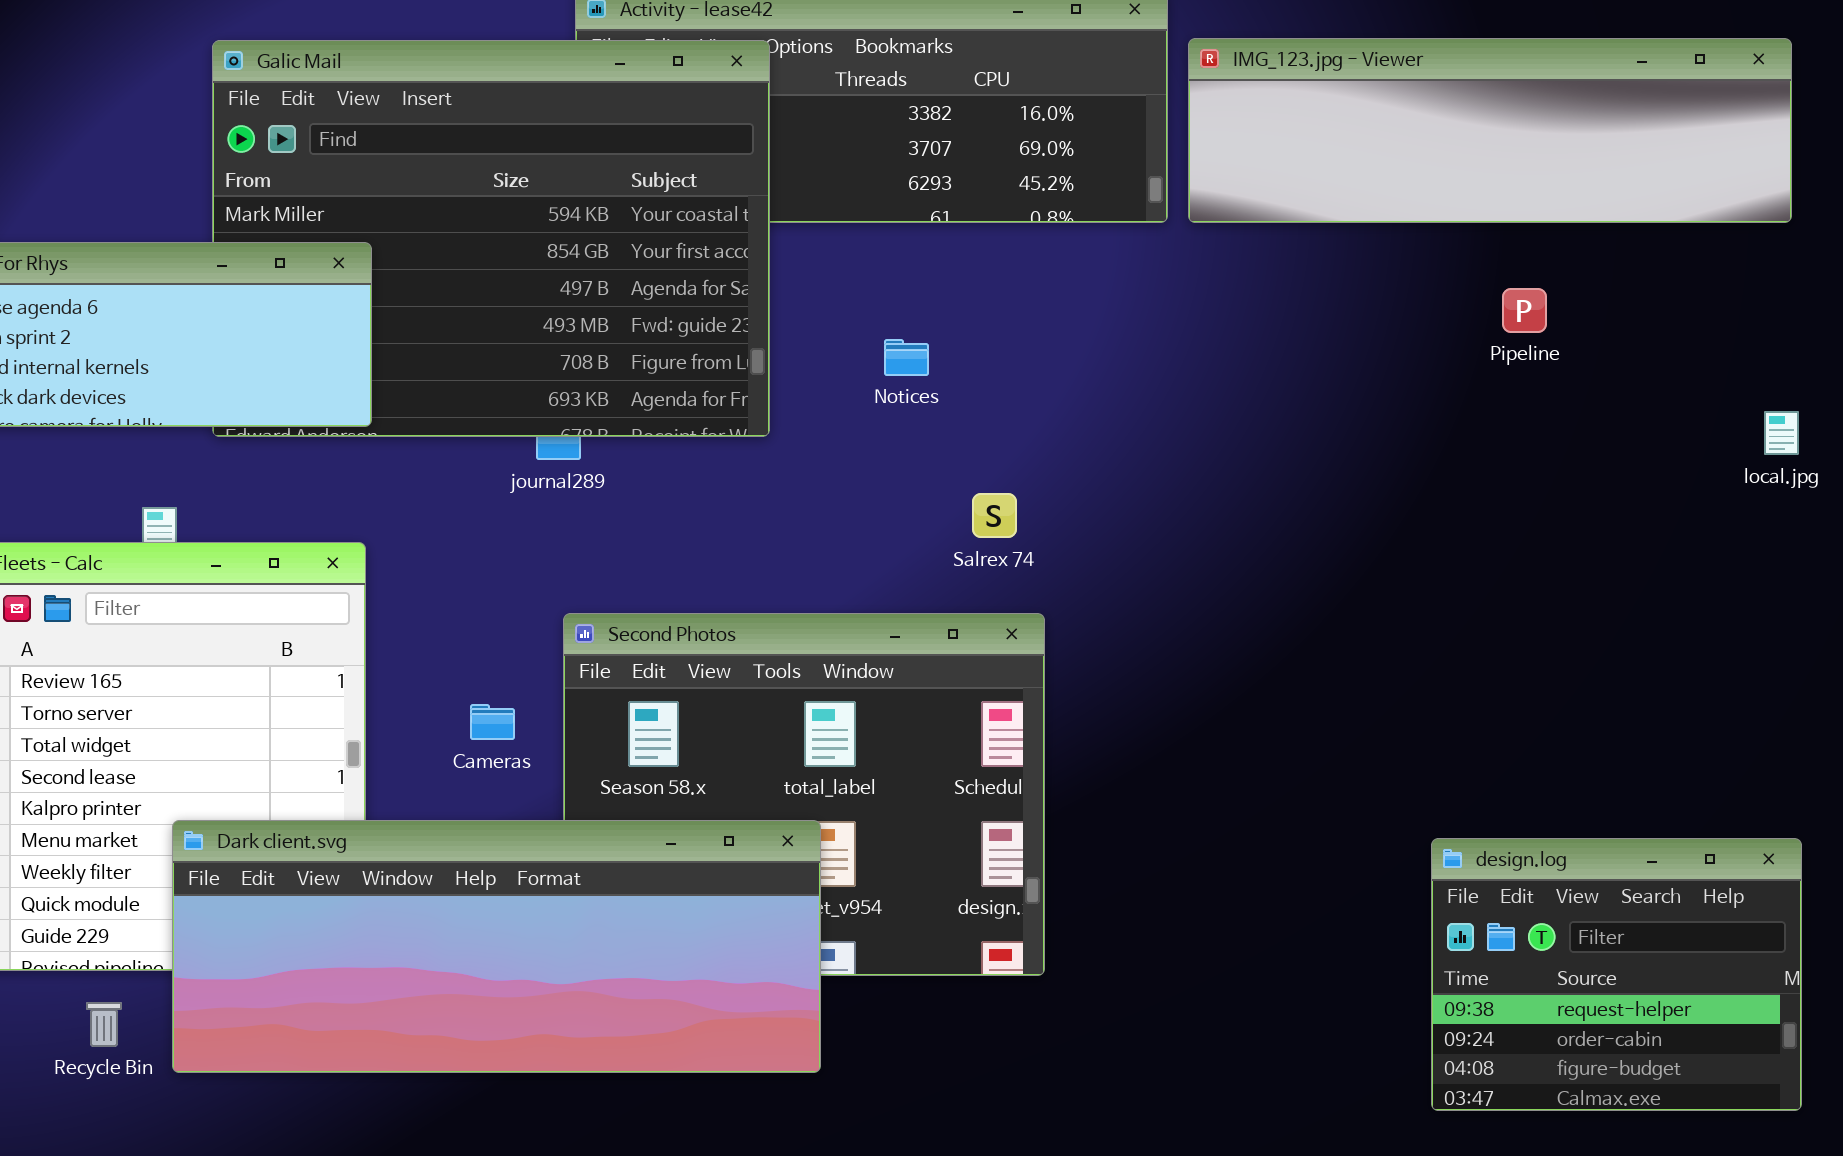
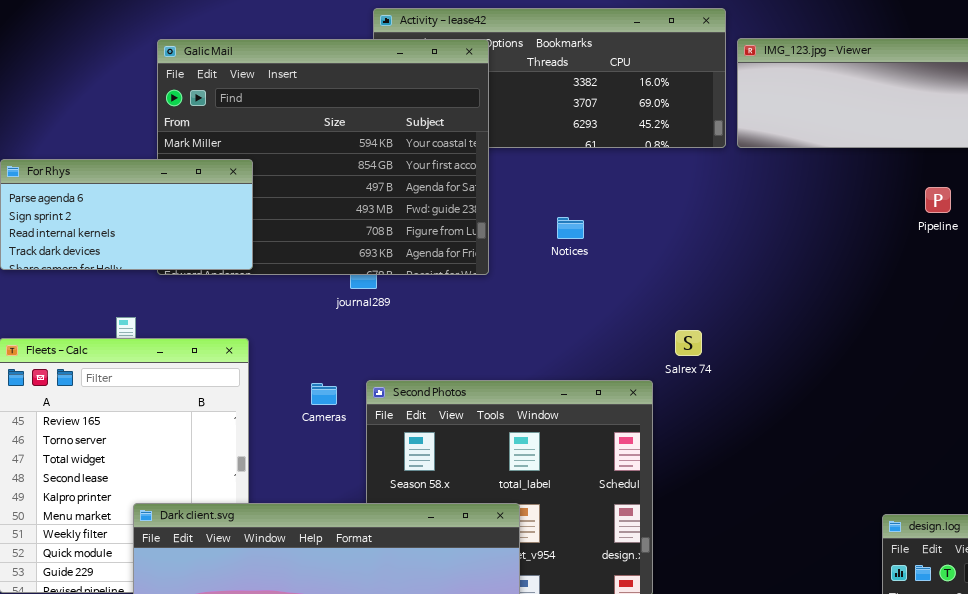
Salrex 74: [972,493,1017,538] -> [675,330,702,356], moved
Cameras: [470,704,515,740] -> [311,383,337,405], moved

